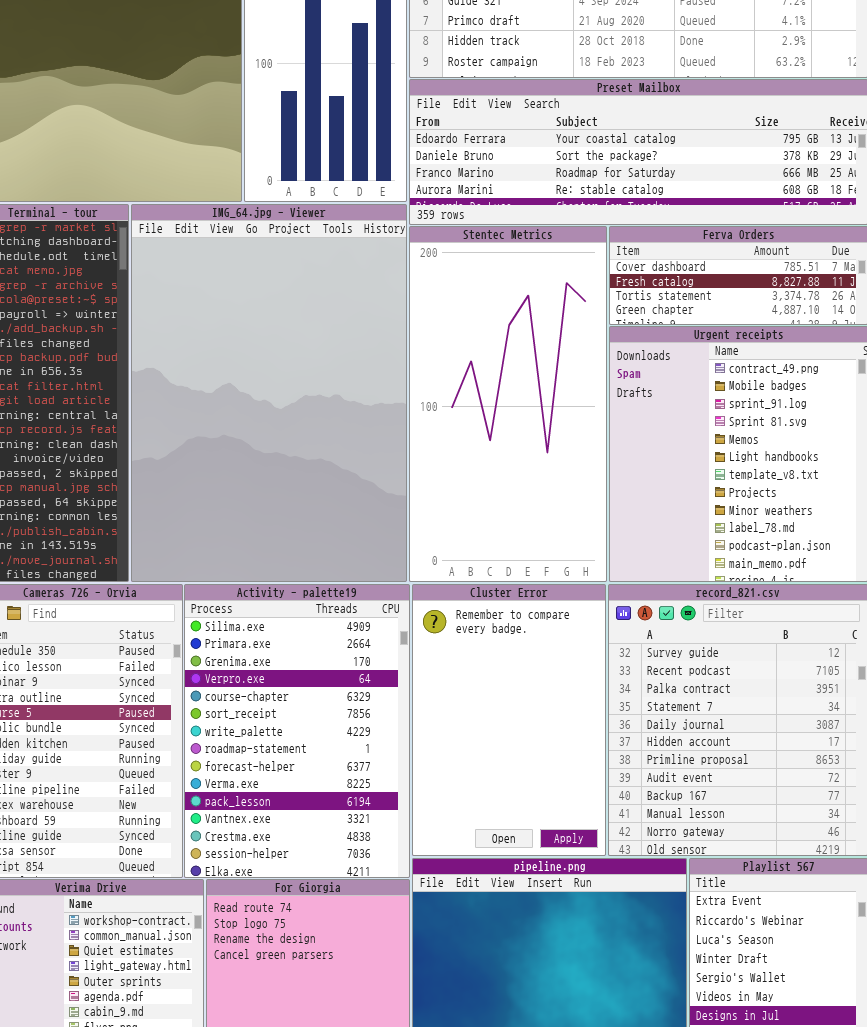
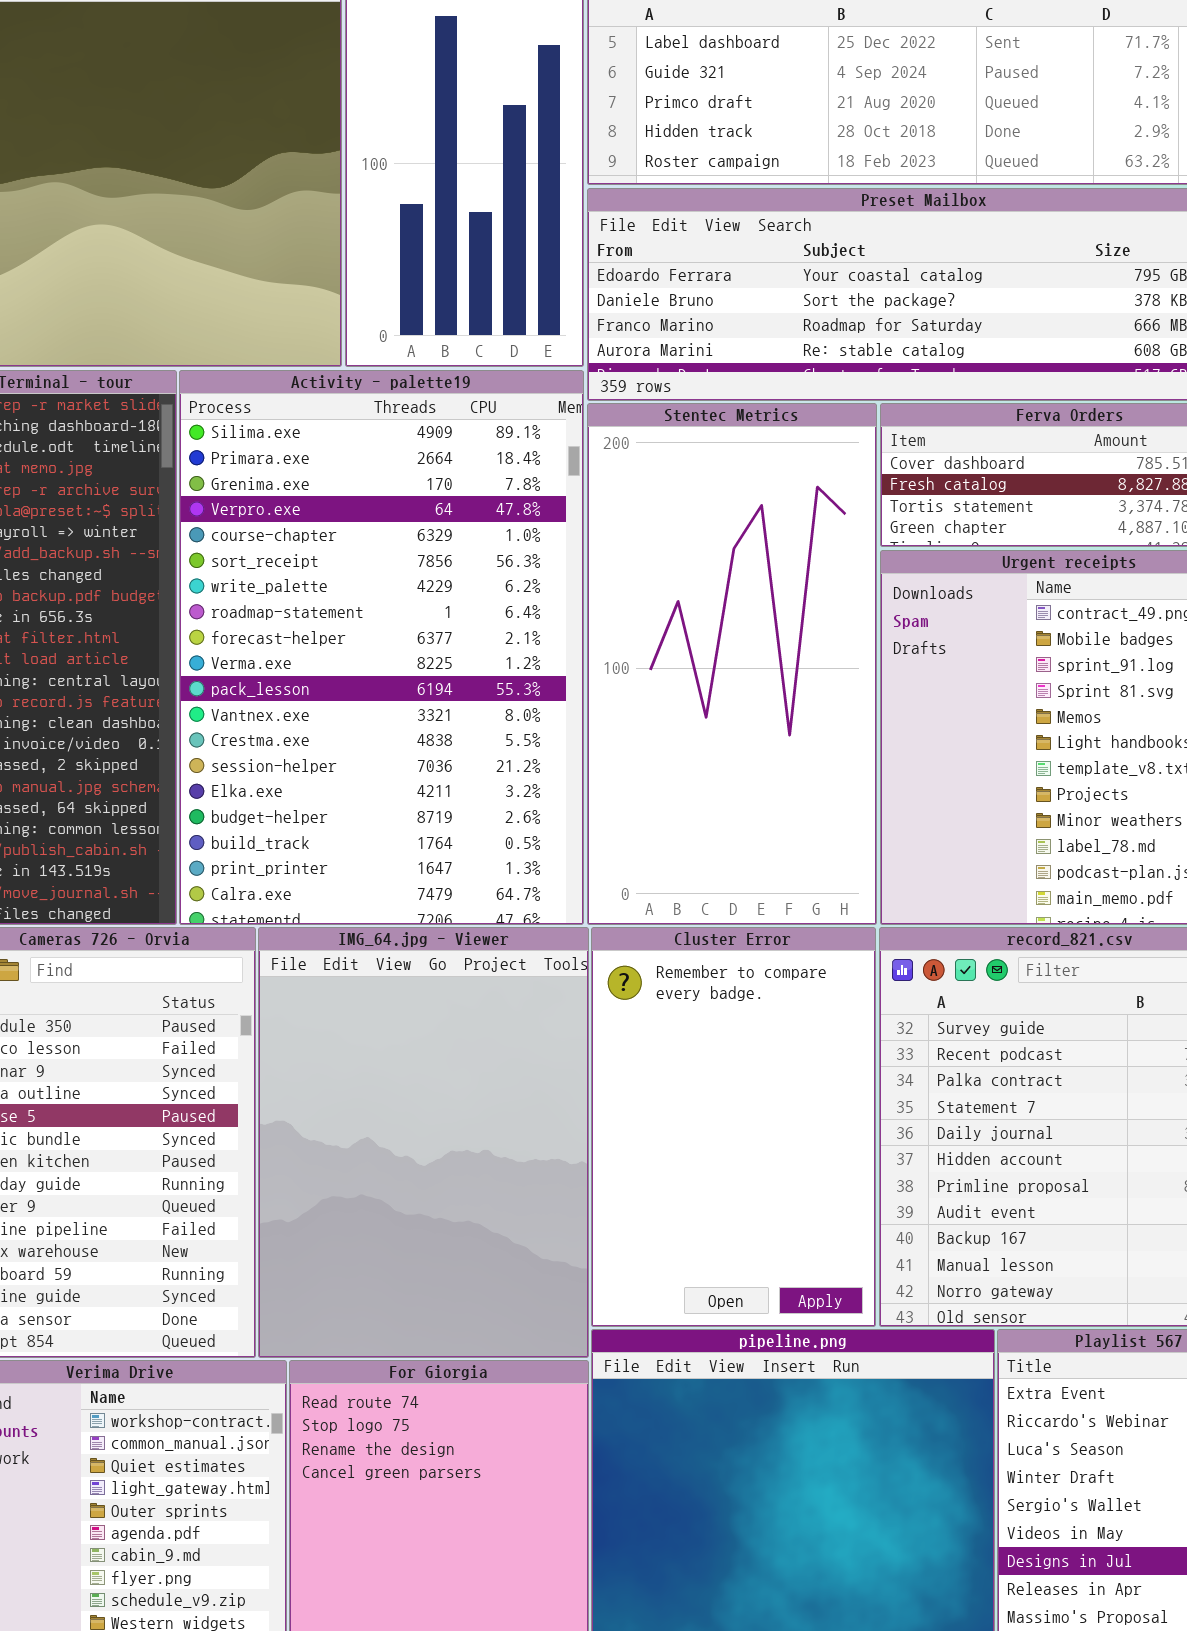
IMG_64.jpg - Viewer: [131,204,407,582] -> [258,927,589,1358], moved, resized
Activity - palette19: [184,584,410,878] -> [179,370,584,925], moved, resized

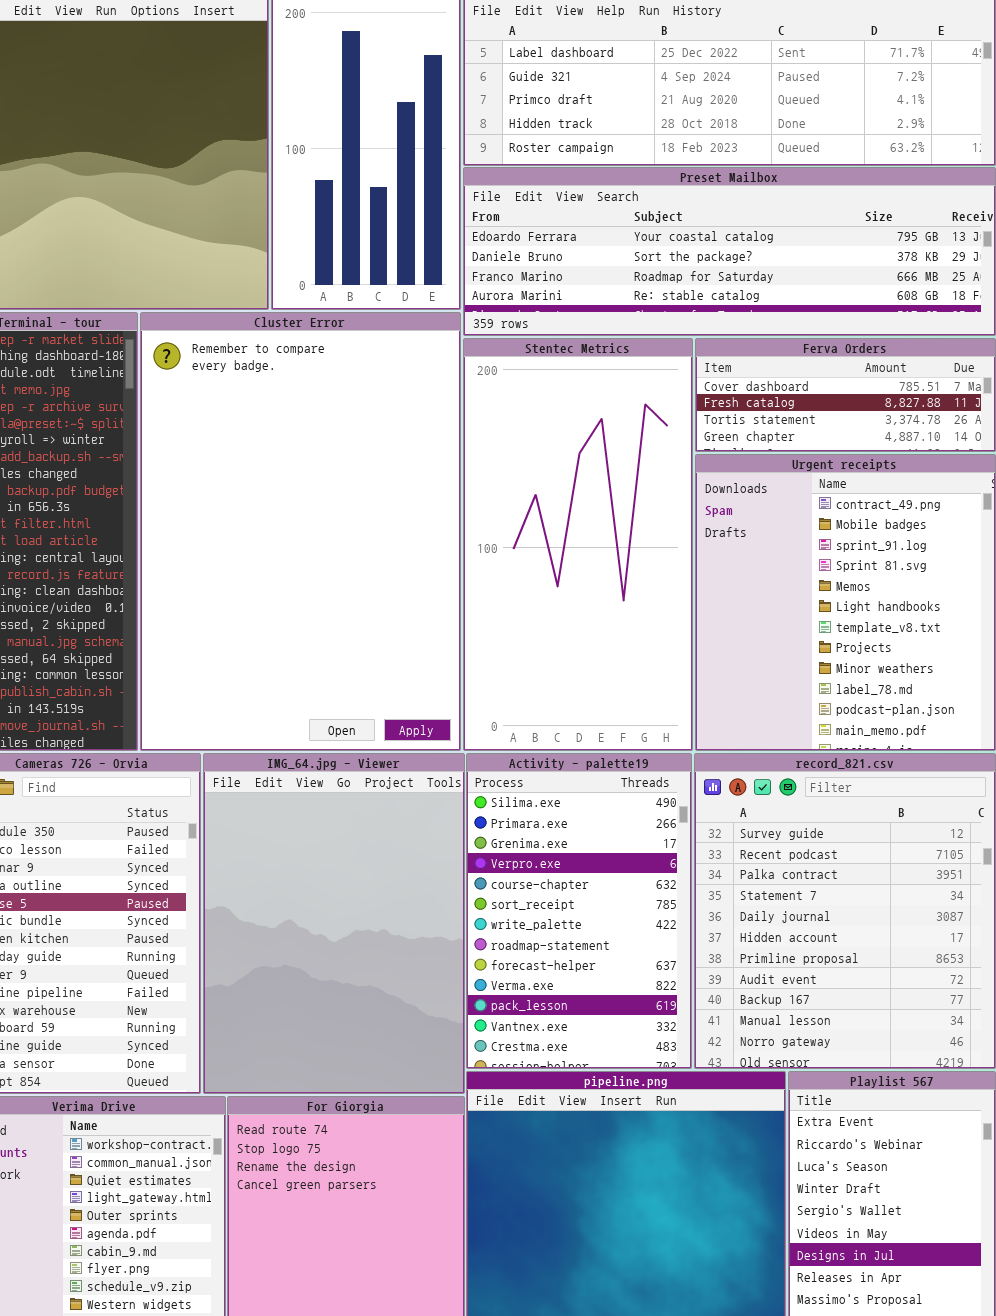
Activity - palette19: [179,370,584,925] -> [466,753,692,1069], moved, resized
Cluster Error: [591,927,876,1327] -> [140,312,461,751], moved, resized

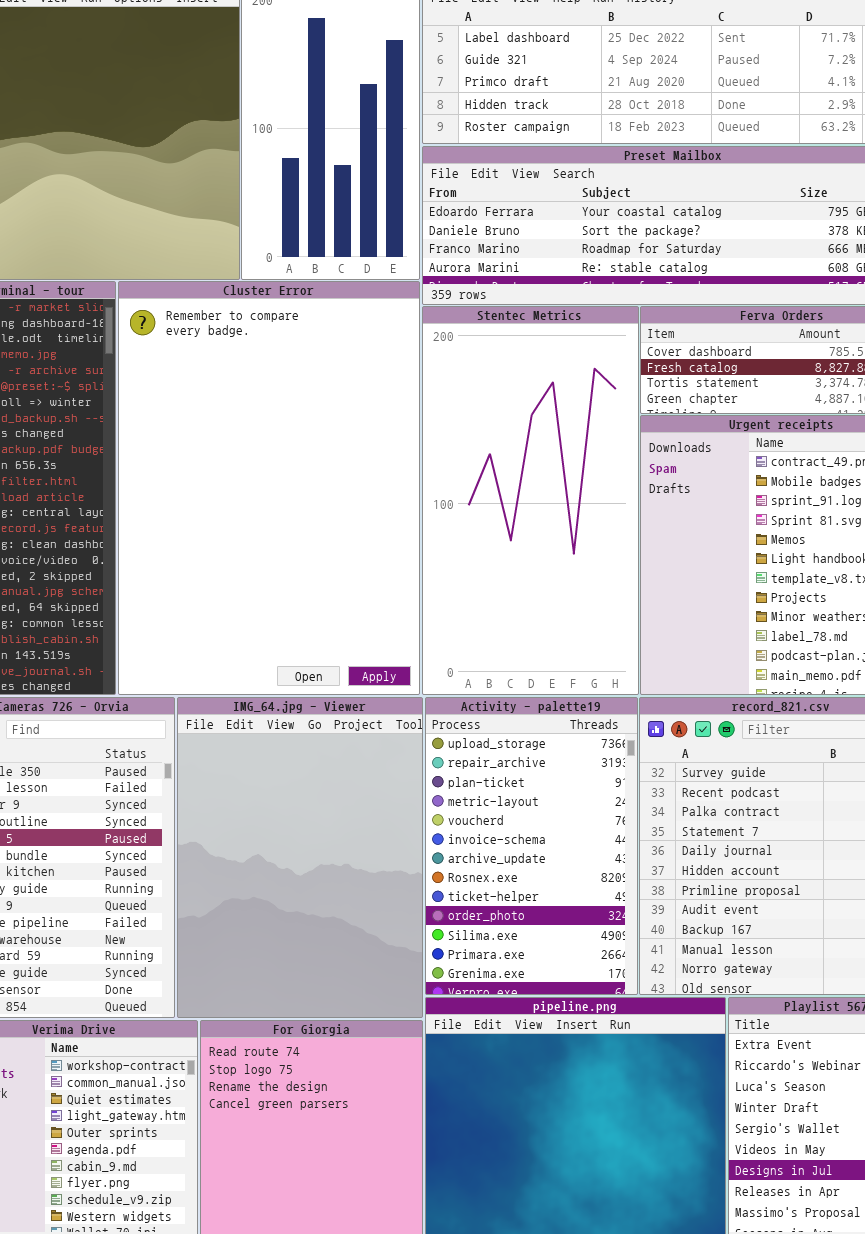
Activity - palette19: [466,753,692,1069] -> [425,697,638,995], scrolled up 10 rows

